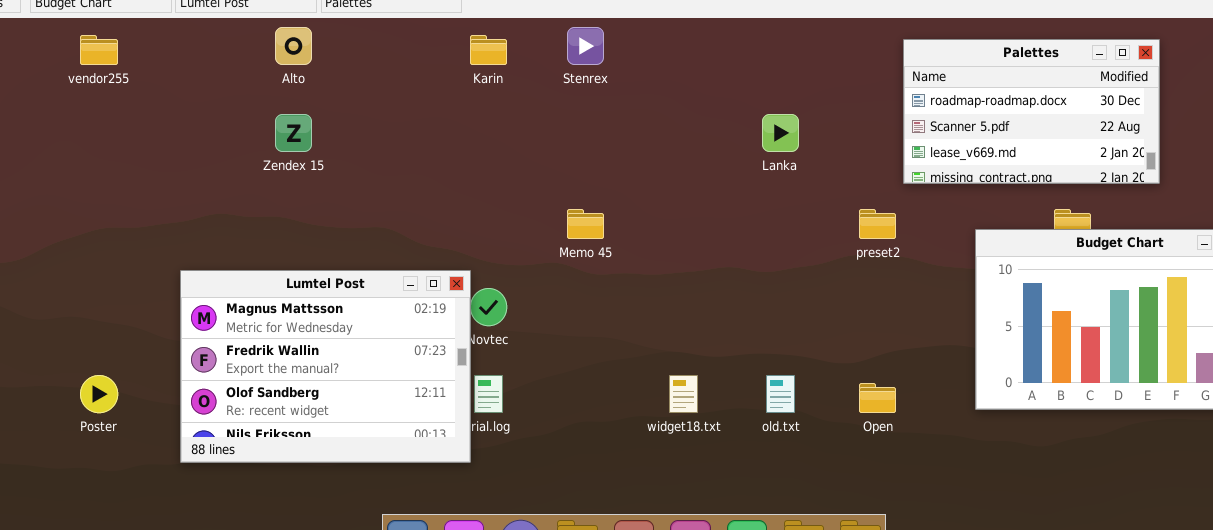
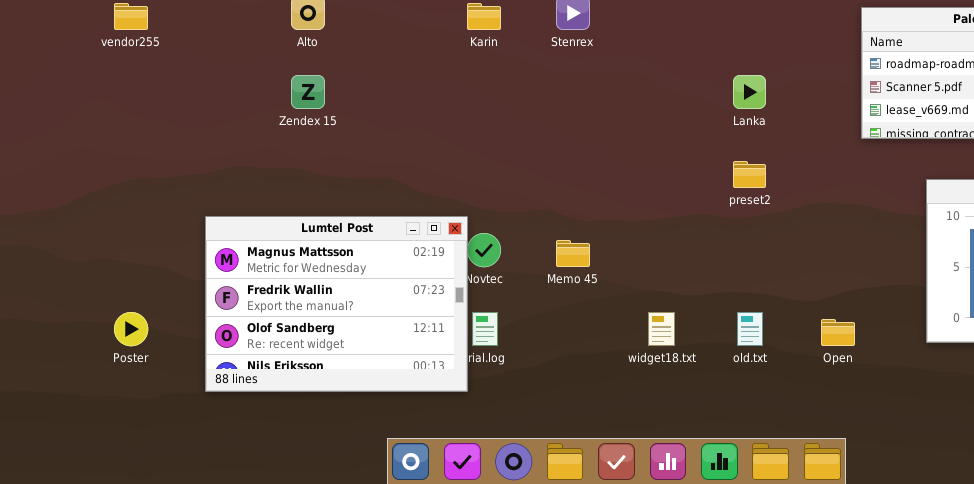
Memo 45: [567,209,604,239] -> [556,240,590,267], moved
preset2: [859,209,896,239] -> [733,161,766,188], moved

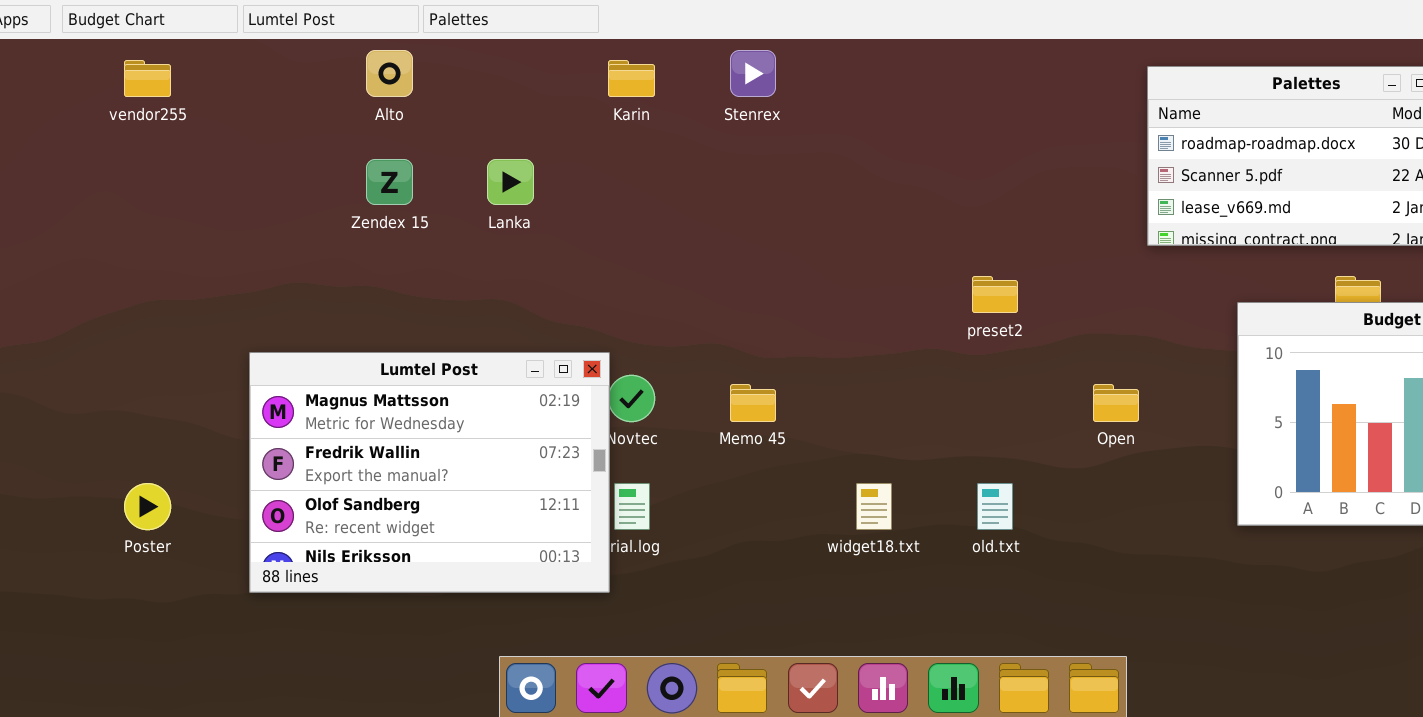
Lanka: [733,75,766,109] -> [487,159,534,205], moved
Open: [821,319,855,346] -> [1093,384,1139,422], moved

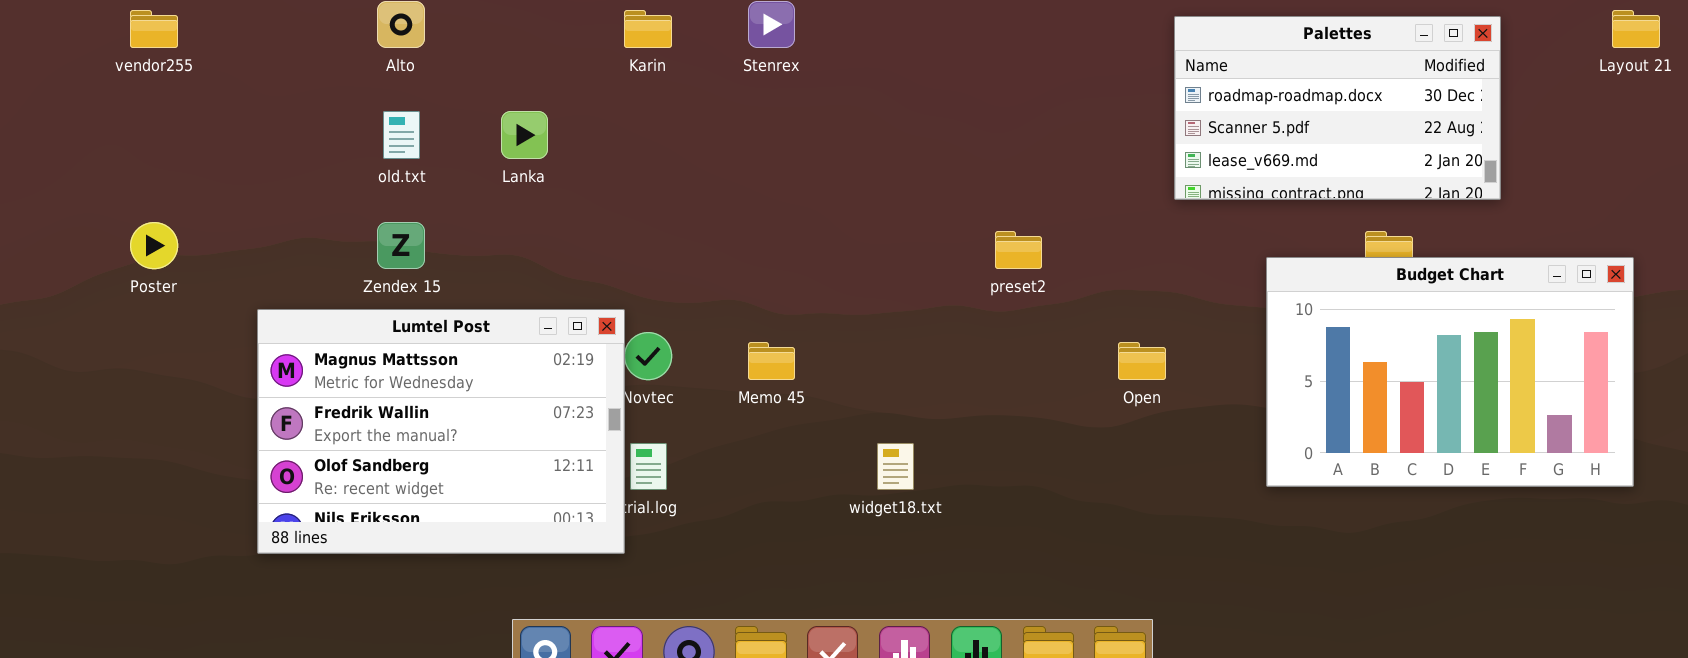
Zendex 15: [366,159,413,205] -> [377,222,425,269], moved
Poster: [124,483,171,530] -> [130,222,178,269], moved
old.txt: [977,483,1013,530] -> [383,111,420,159], moved

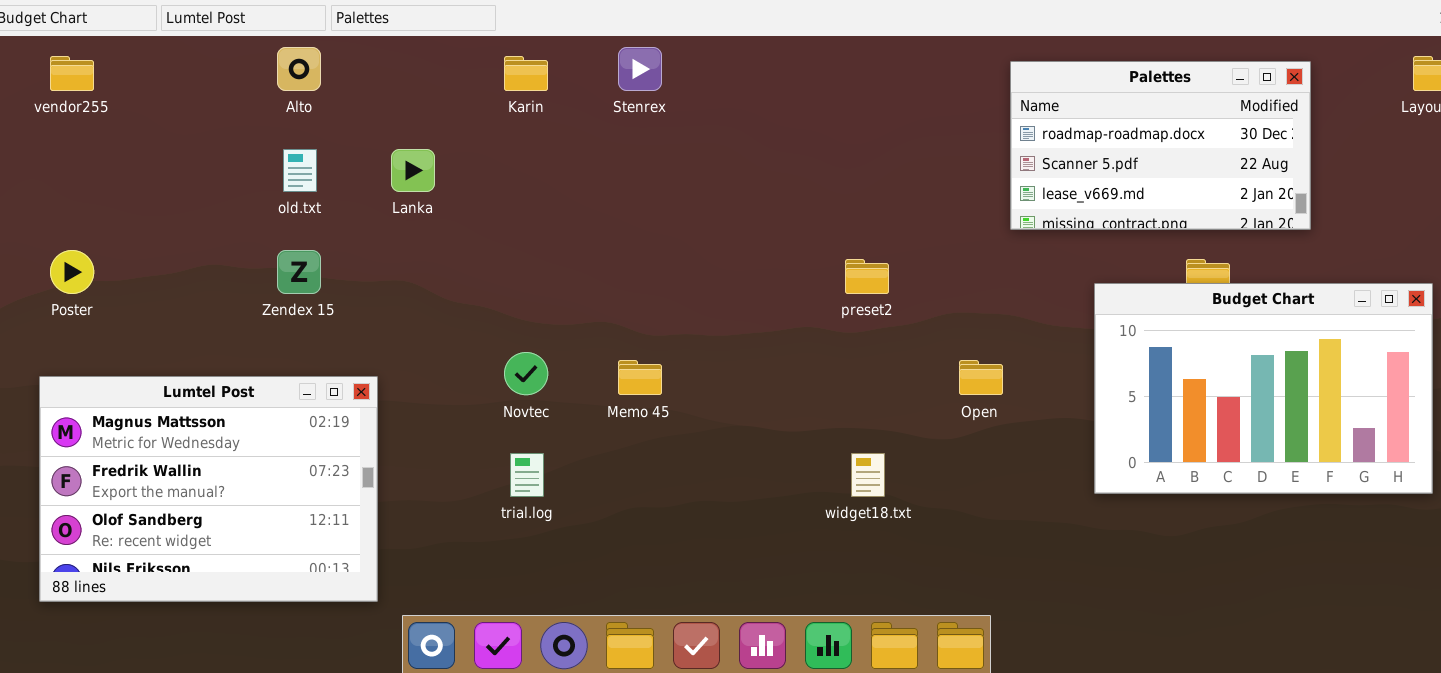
Lumtel Post: [257,309,625,554] -> [39,376,378,602], moved
widget18.txt: [877,443,914,490] -> [851,453,885,497], moved

